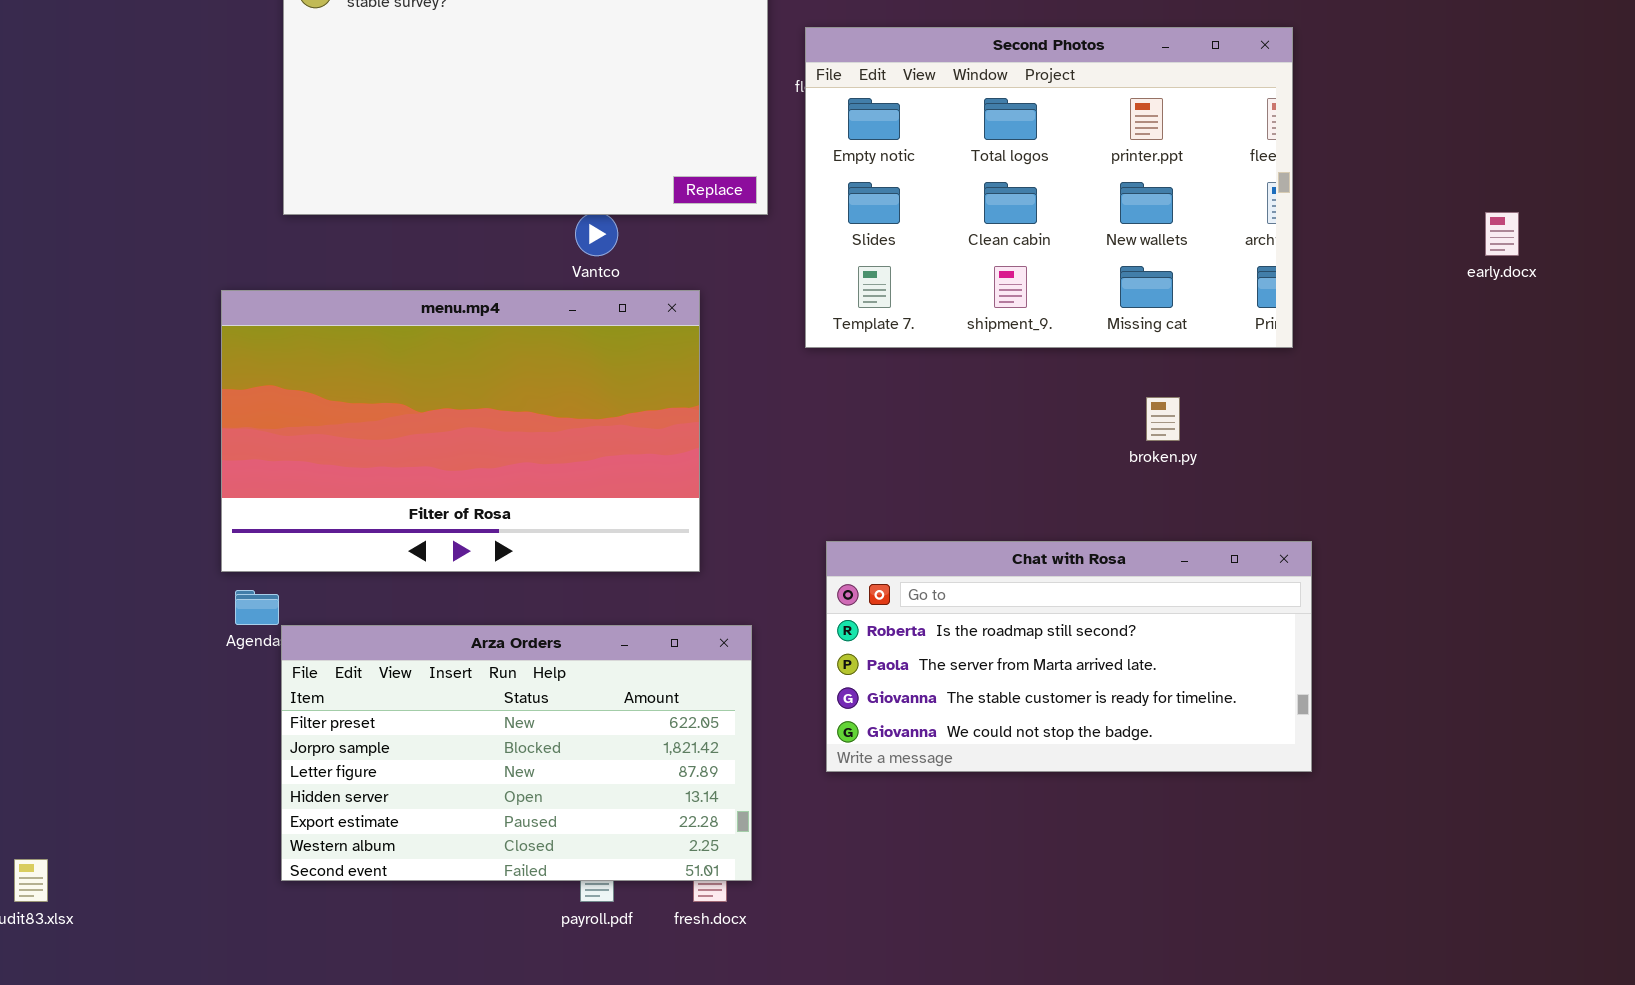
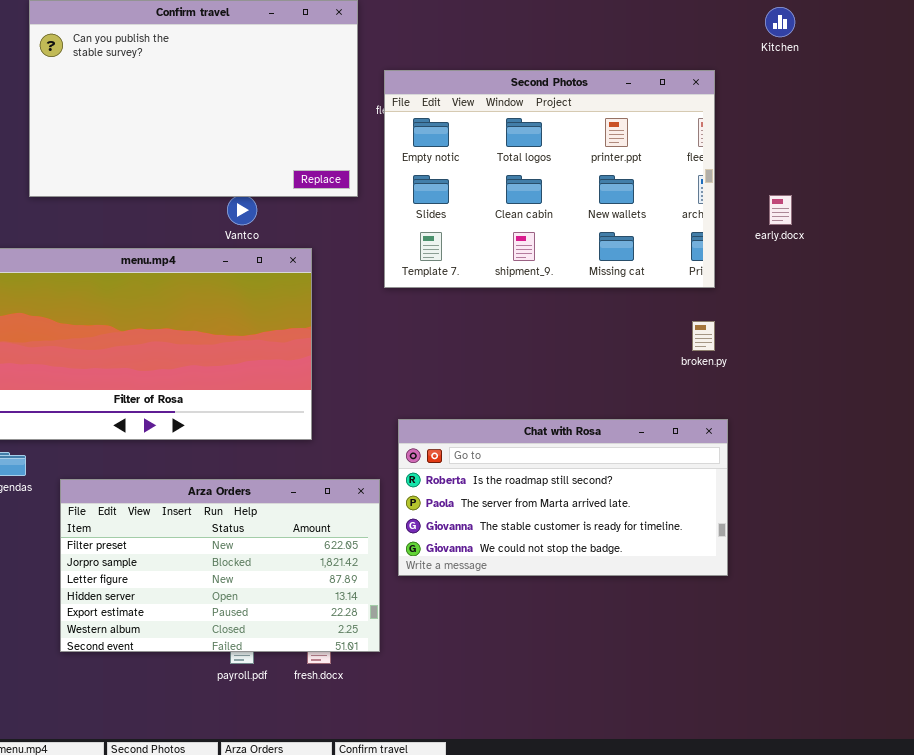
early.docx: [1485,212,1519,256] -> [769,195,792,225], moved
broken.py: [1146,397,1180,441] -> [692,321,715,351], moved
Arza Orders: [281,625,752,881] -> [60,479,380,652], moved

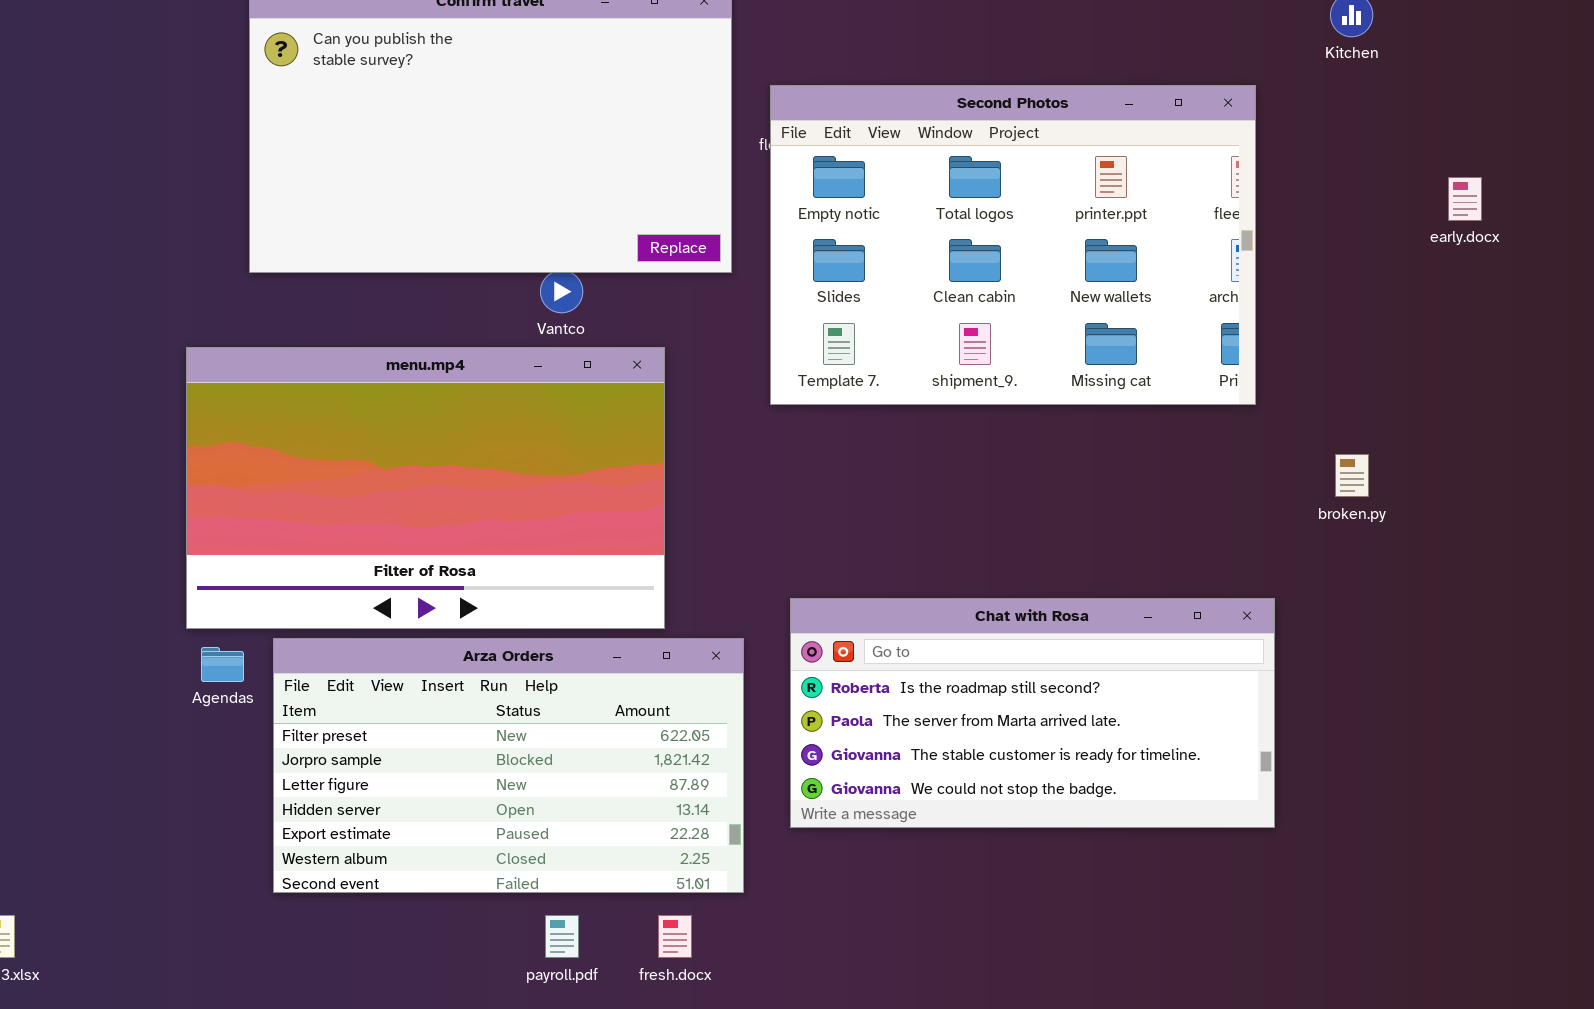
early.docx: [769,195,792,225] -> [1448,177,1482,221], moved
broken.py: [692,321,715,351] -> [1335,454,1369,497], moved
Arza Orders: [60,479,380,652] -> [273,638,744,893], moved

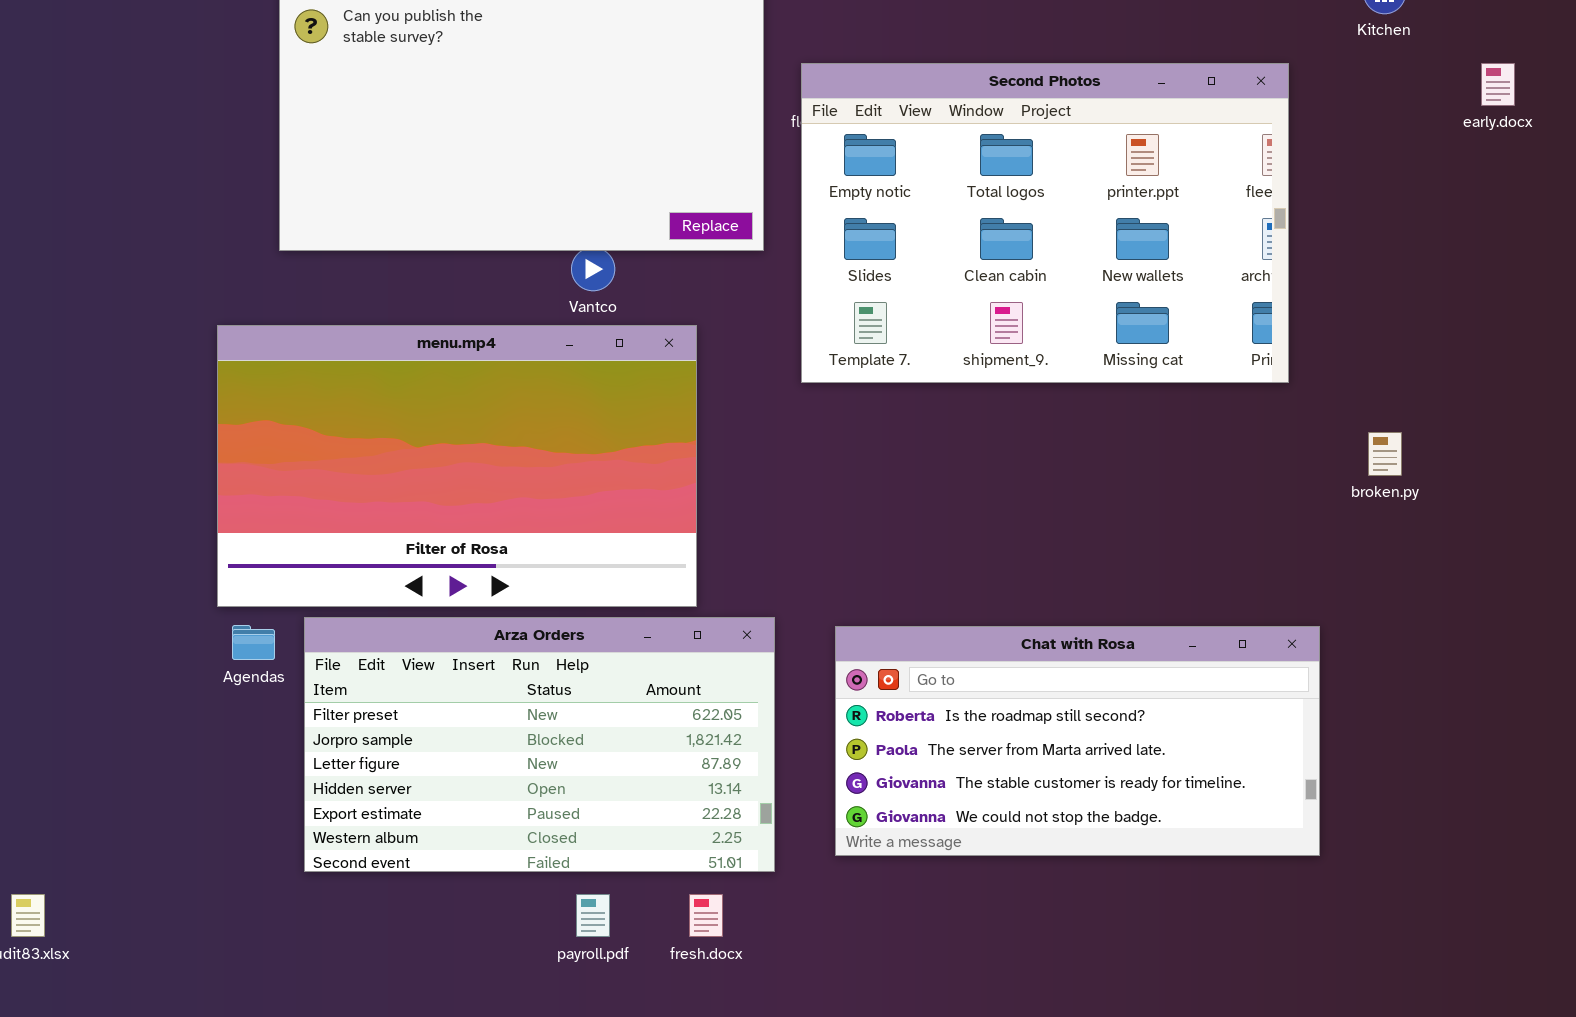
early.docx: [1448,177,1482,221] -> [1481,63,1515,106], moved
Chat with Rosa: [790,598,1275,828] -> [835,626,1320,856], moved

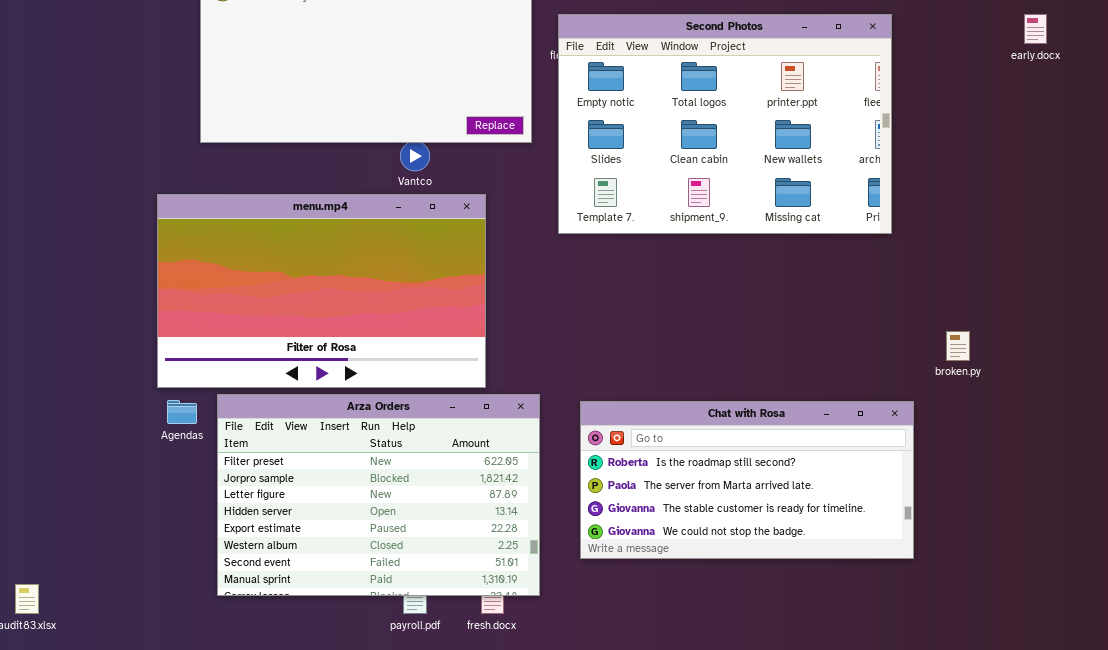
broken.py: [1368,432,1402,476] -> [946,331,970,361], moved
Arza Orders: [304,617,775,872] -> [217,394,540,596], resized

